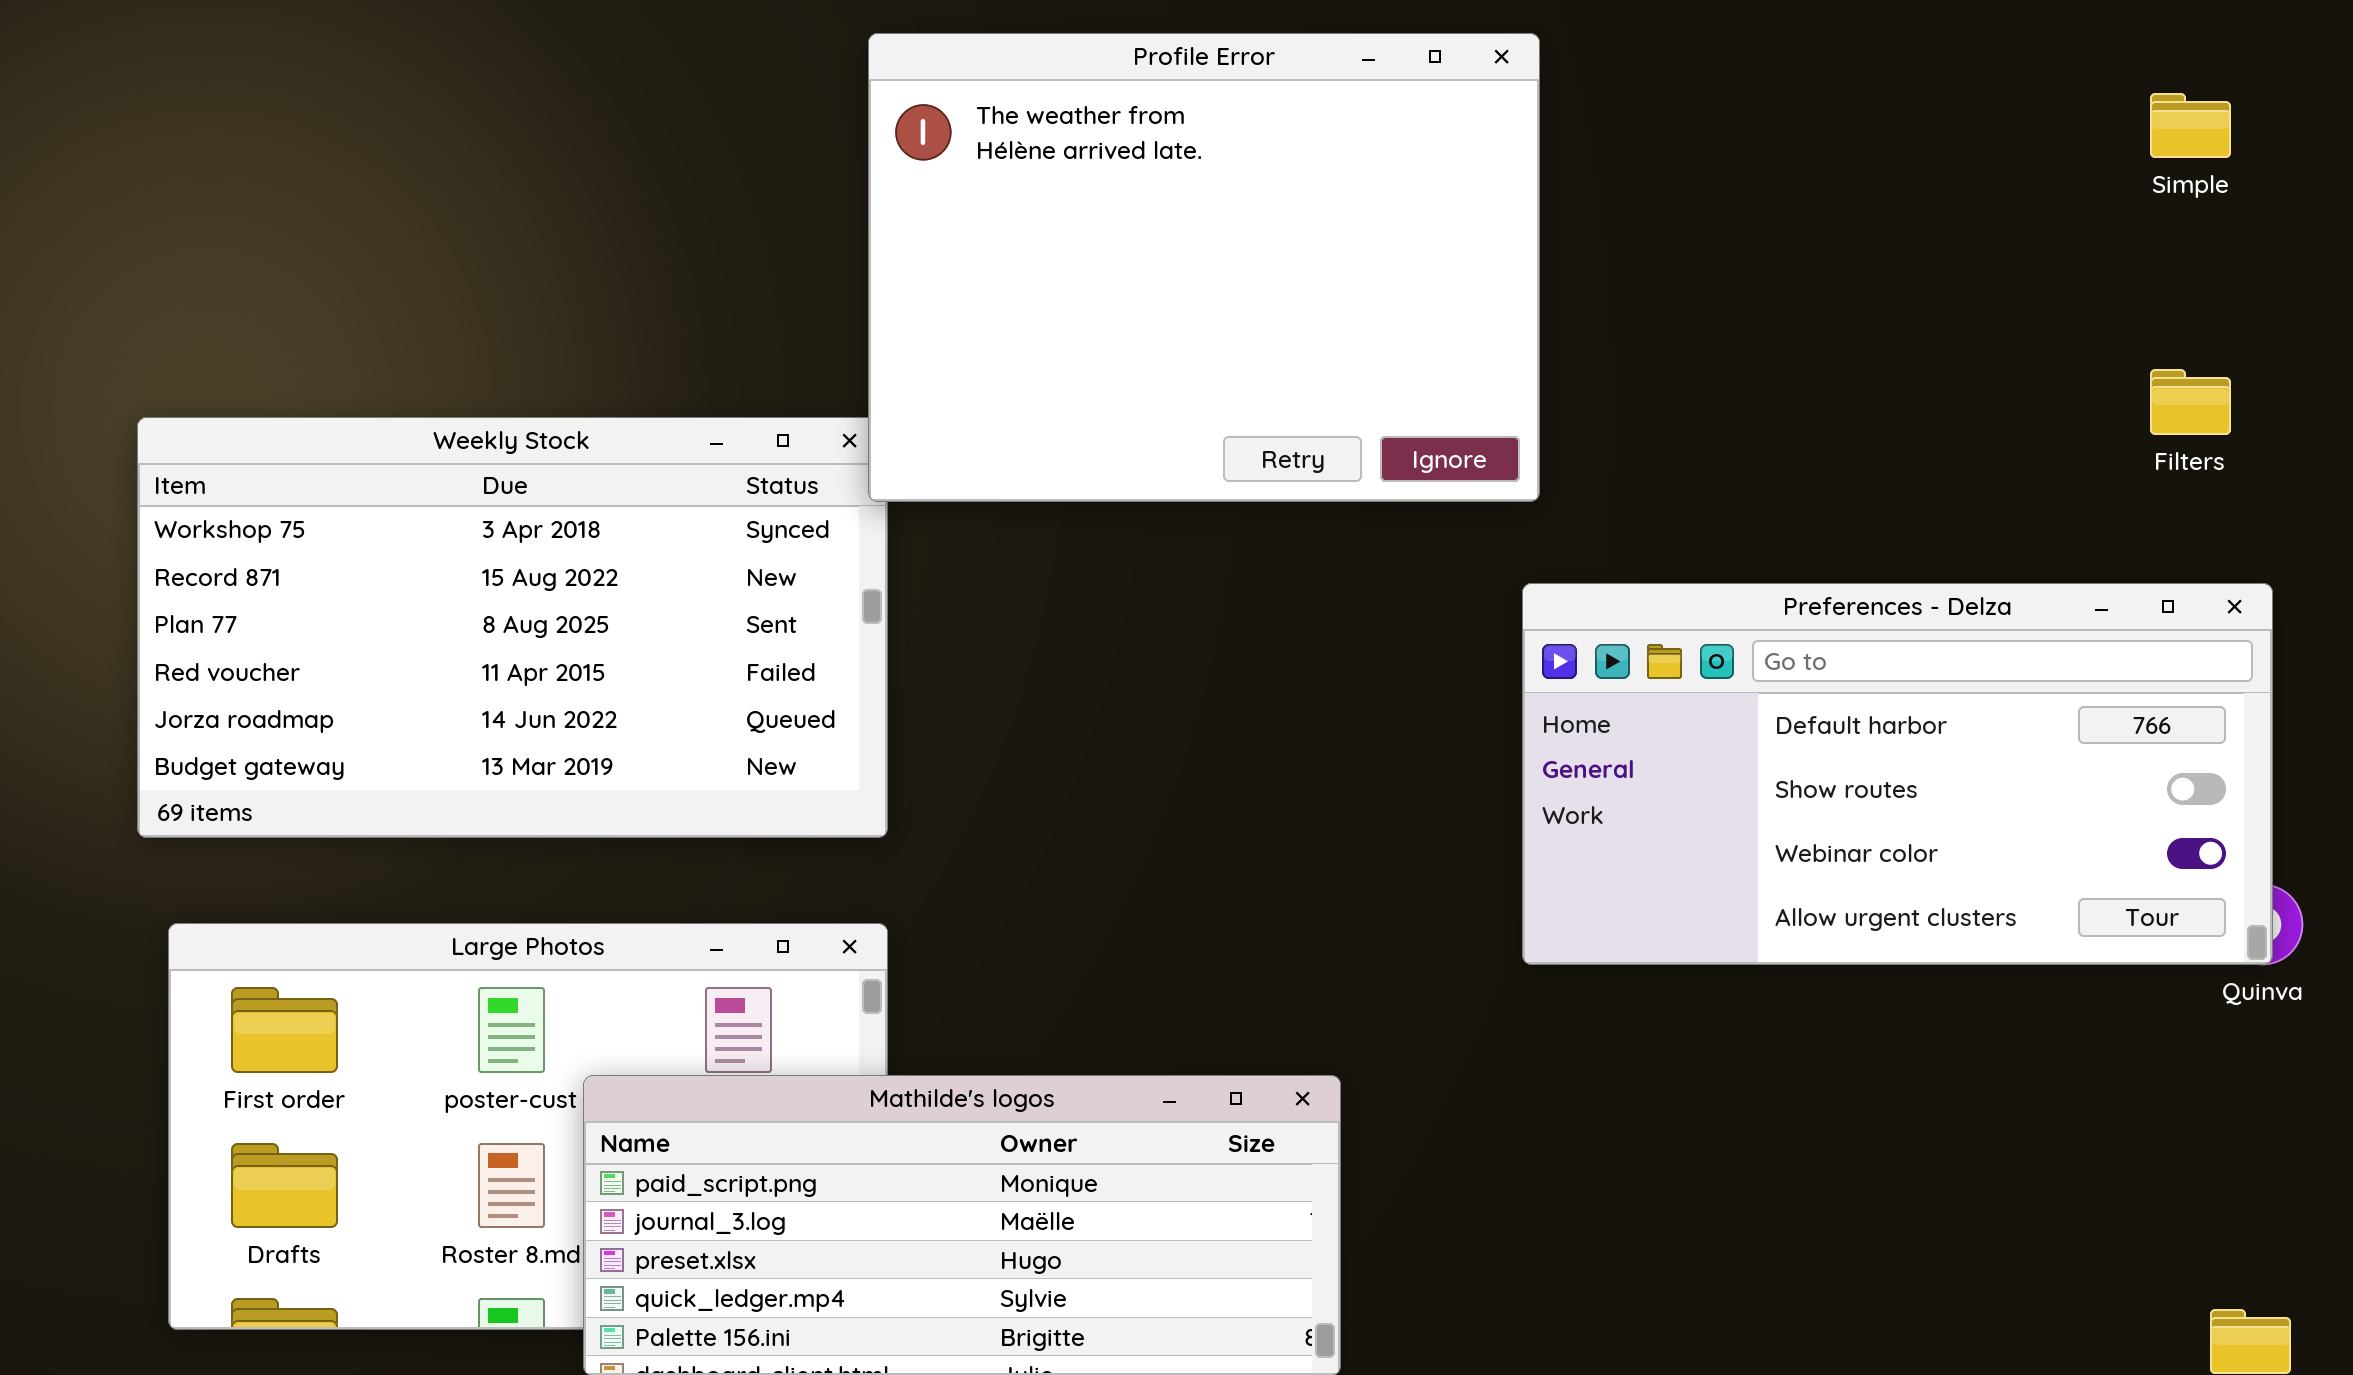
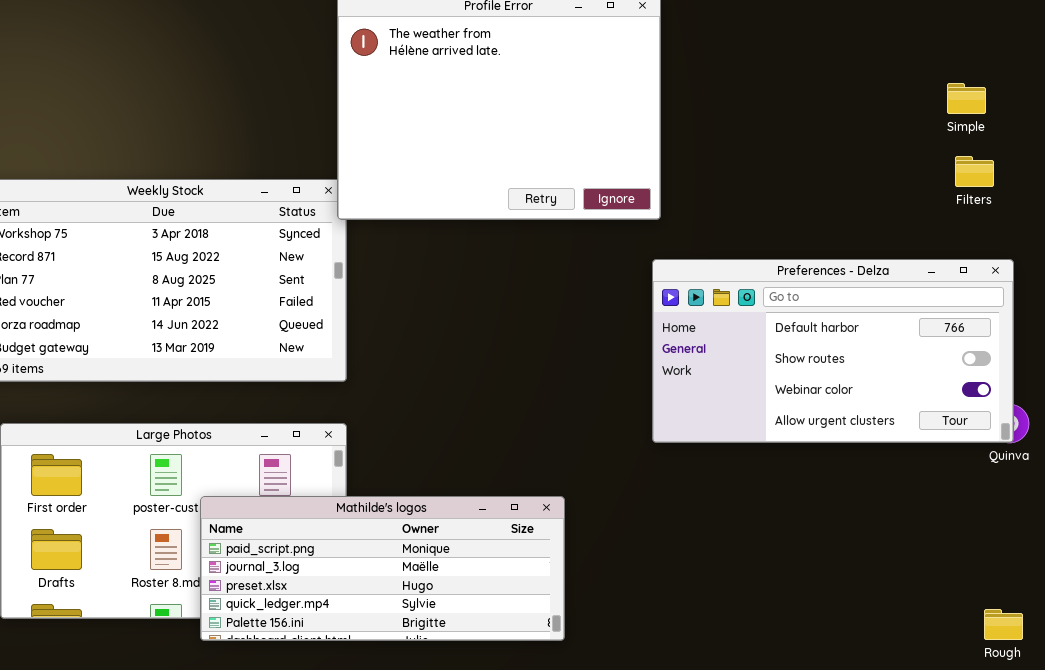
Simple: [2150,93,2231,158] -> [947,83,986,114], moved

